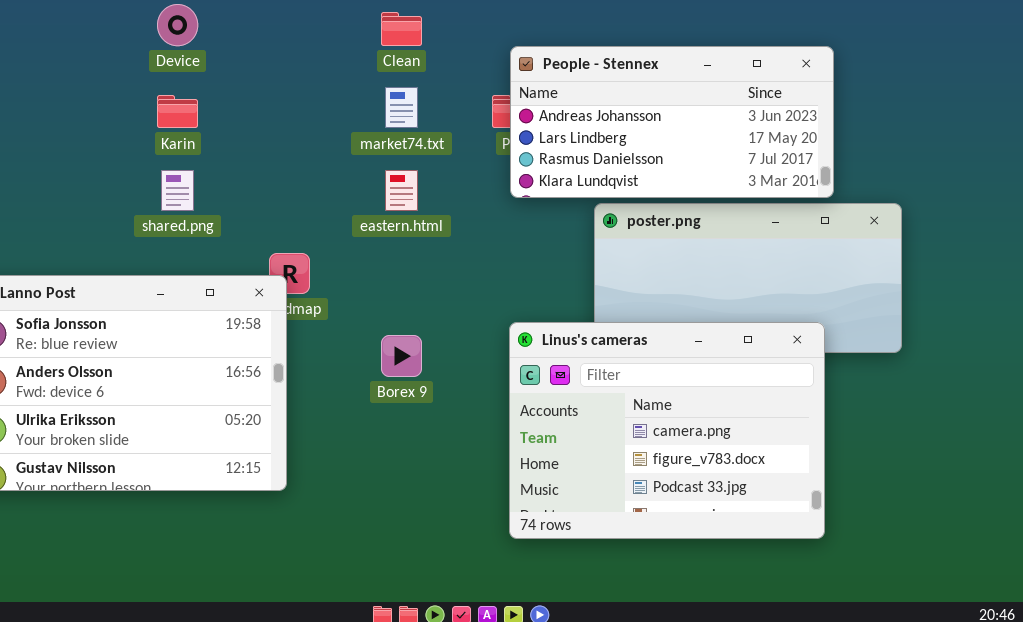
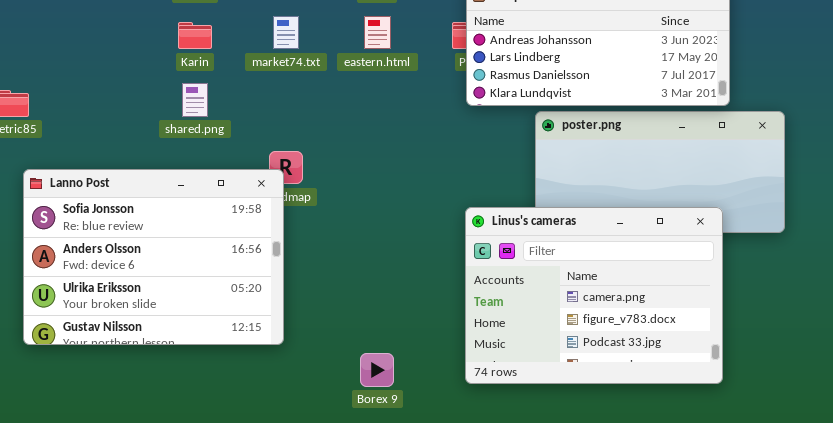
market74.txt: [385,87,418,128] -> [273,16,299,49], moved
eastern.html: [385,170,418,211] -> [364,16,391,49], moved
Borex 9: [381,335,422,377] -> [360,353,394,387], moved

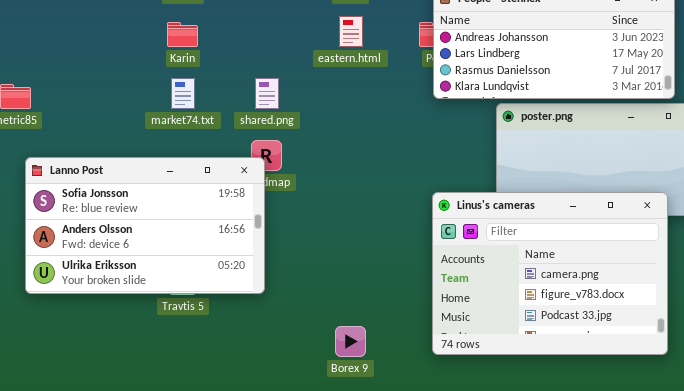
market74.txt: [273,16,299,49] -> [171,78,195,109], moved
shared.png: [182,83,208,117] -> [255,78,279,109], moved
Lanno Post: [23,169,284,345] -> [25,157,265,294], resized

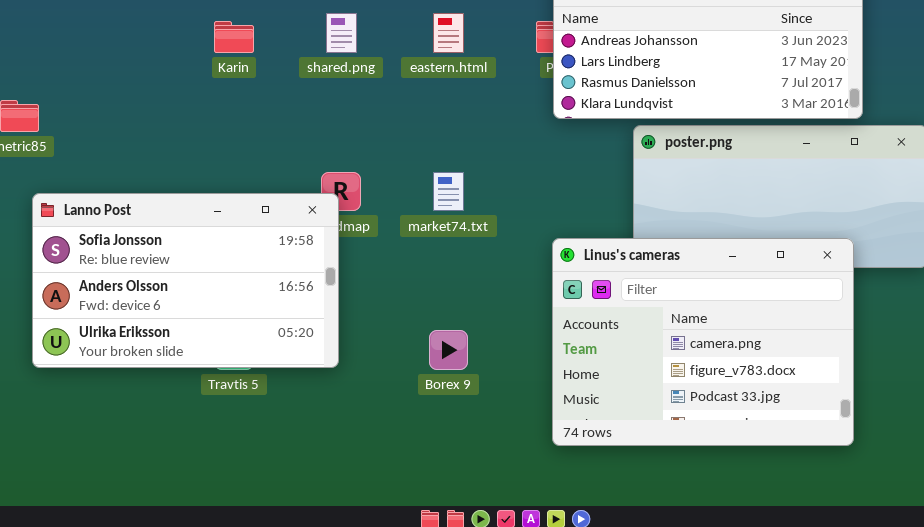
market74.txt: [171,78,195,109] -> [433,172,464,211], moved
shared.png: [255,78,279,109] -> [326,13,357,53], moved
Borex 9: [335,326,366,357] -> [429,330,468,370], moved

